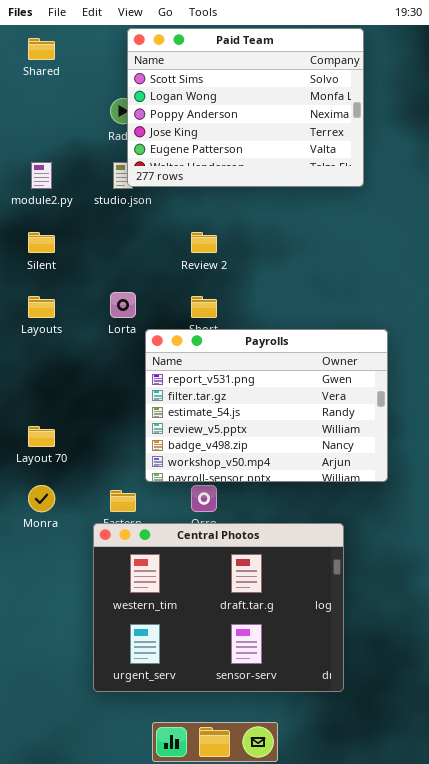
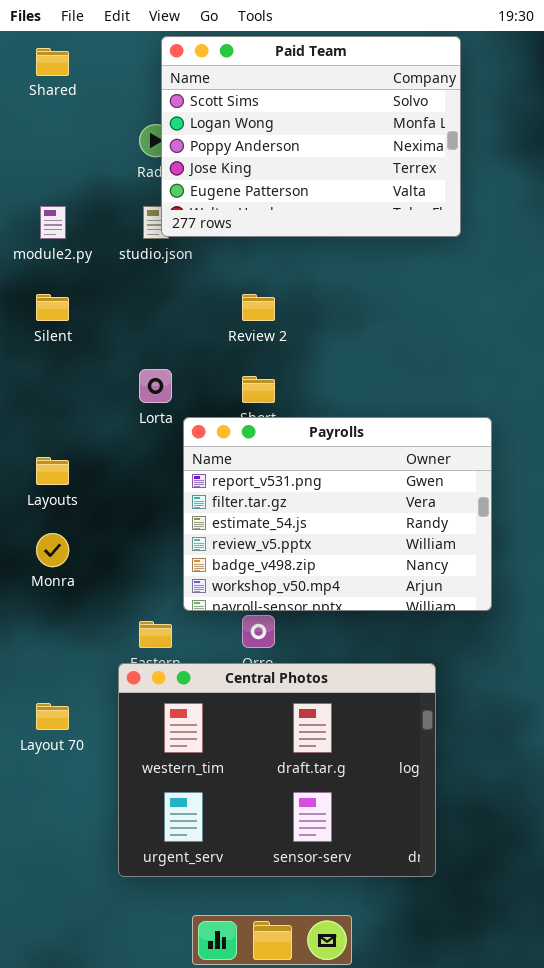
Layouts: [28,296,55,318] -> [36,457,69,485], moved
Layout 70: [28,426,55,447] -> [36,703,69,730], moved
Monra: [28,485,55,512] -> [36,533,69,567], moved

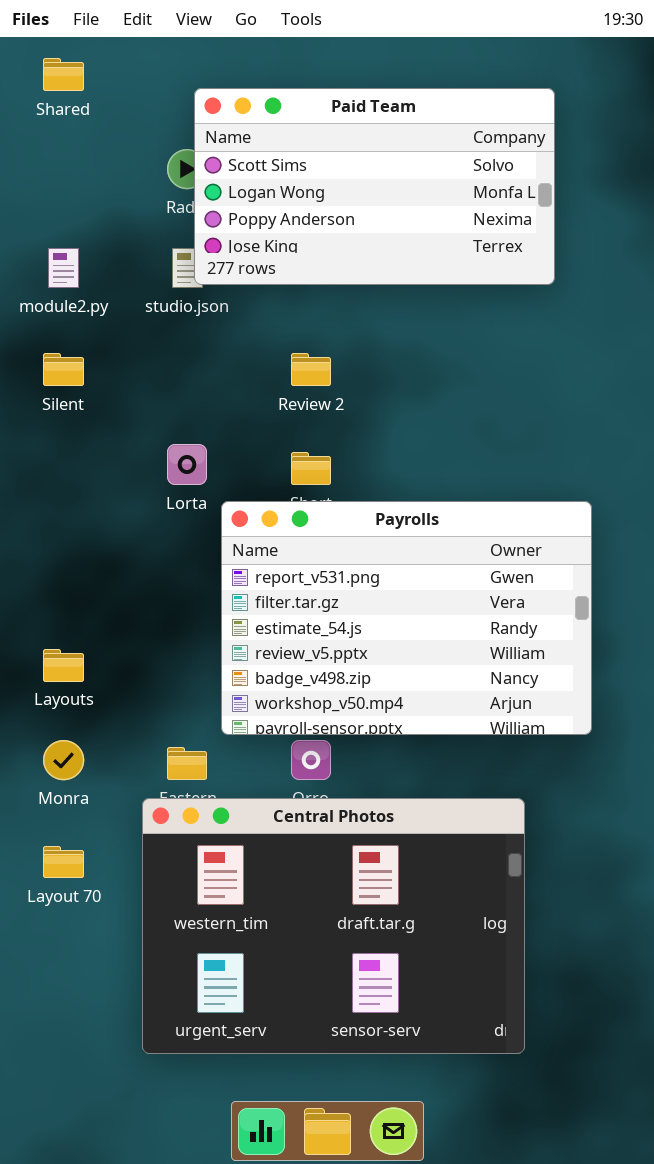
Paid Team: [161,36,461,237] -> [194,88,555,285], resized
Layouts: [36,457,69,485] -> [43,649,84,682], moved
Monra: [36,533,69,567] -> [43,740,84,780], moved

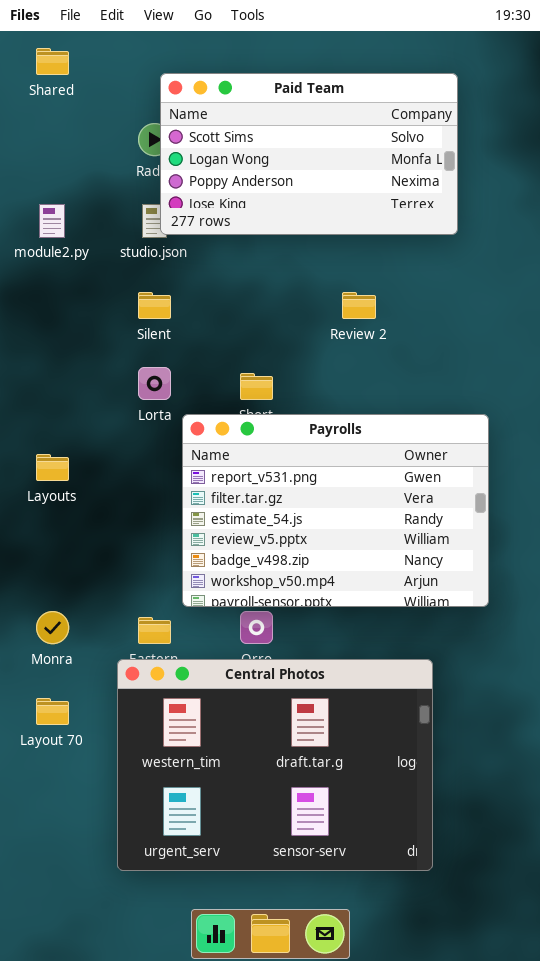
Silent: [43,353,84,386] -> [138,292,171,319], moved
Review 2: [291,353,331,386] -> [342,292,376,319], moved
Layouts: [43,649,84,682] -> [36,454,69,481], moved

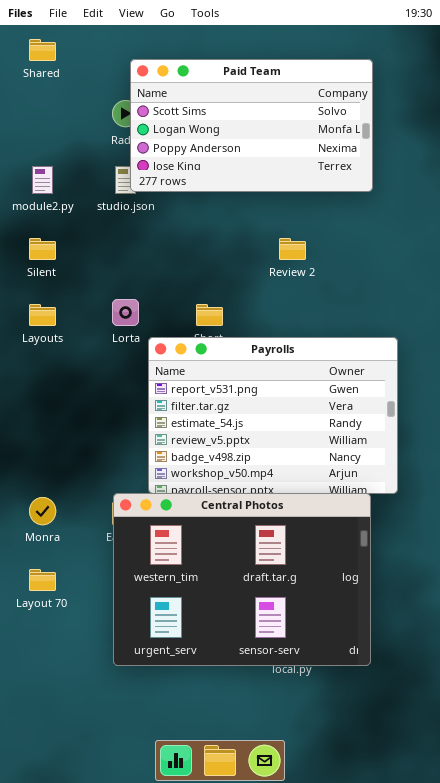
Silent: [138,292,171,319] -> [29,238,56,260], moved
Layouts: [36,454,69,481] -> [29,304,56,326], moved
Central Photos: [117,659,433,871] -> [113,493,371,666], moved

